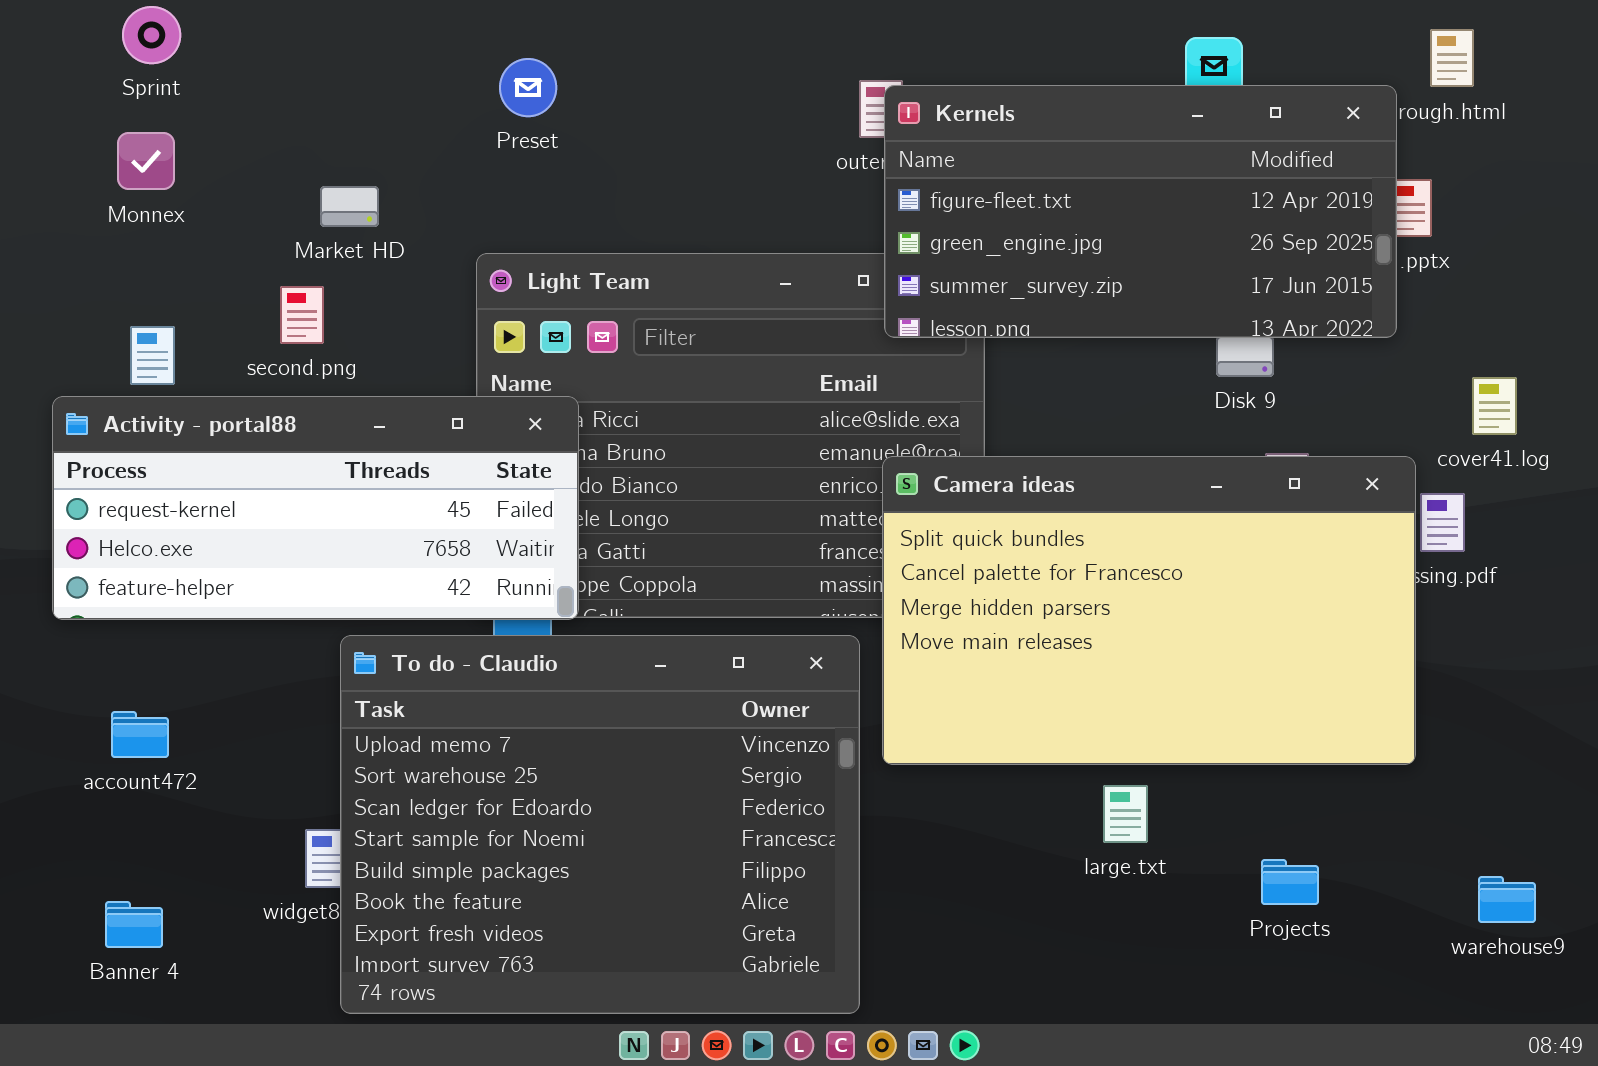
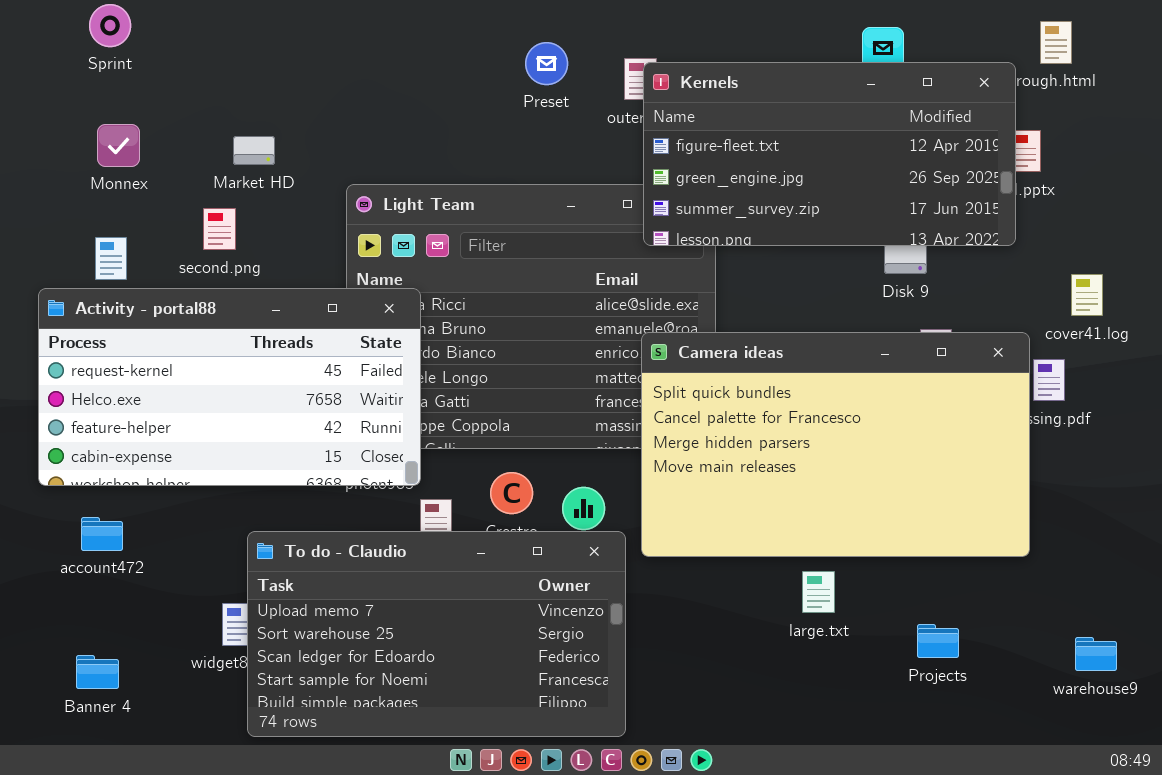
Preset: [499,58,557,117] -> [525,42,568,85], moved
Monnex: [117,132,175,190] -> [97,124,140,167], moved
Activity - portal88: [52,396,579,620] -> [38,288,421,486], resized
To do - Claudio: [340,635,860,1014] -> [247,531,626,737], resized

